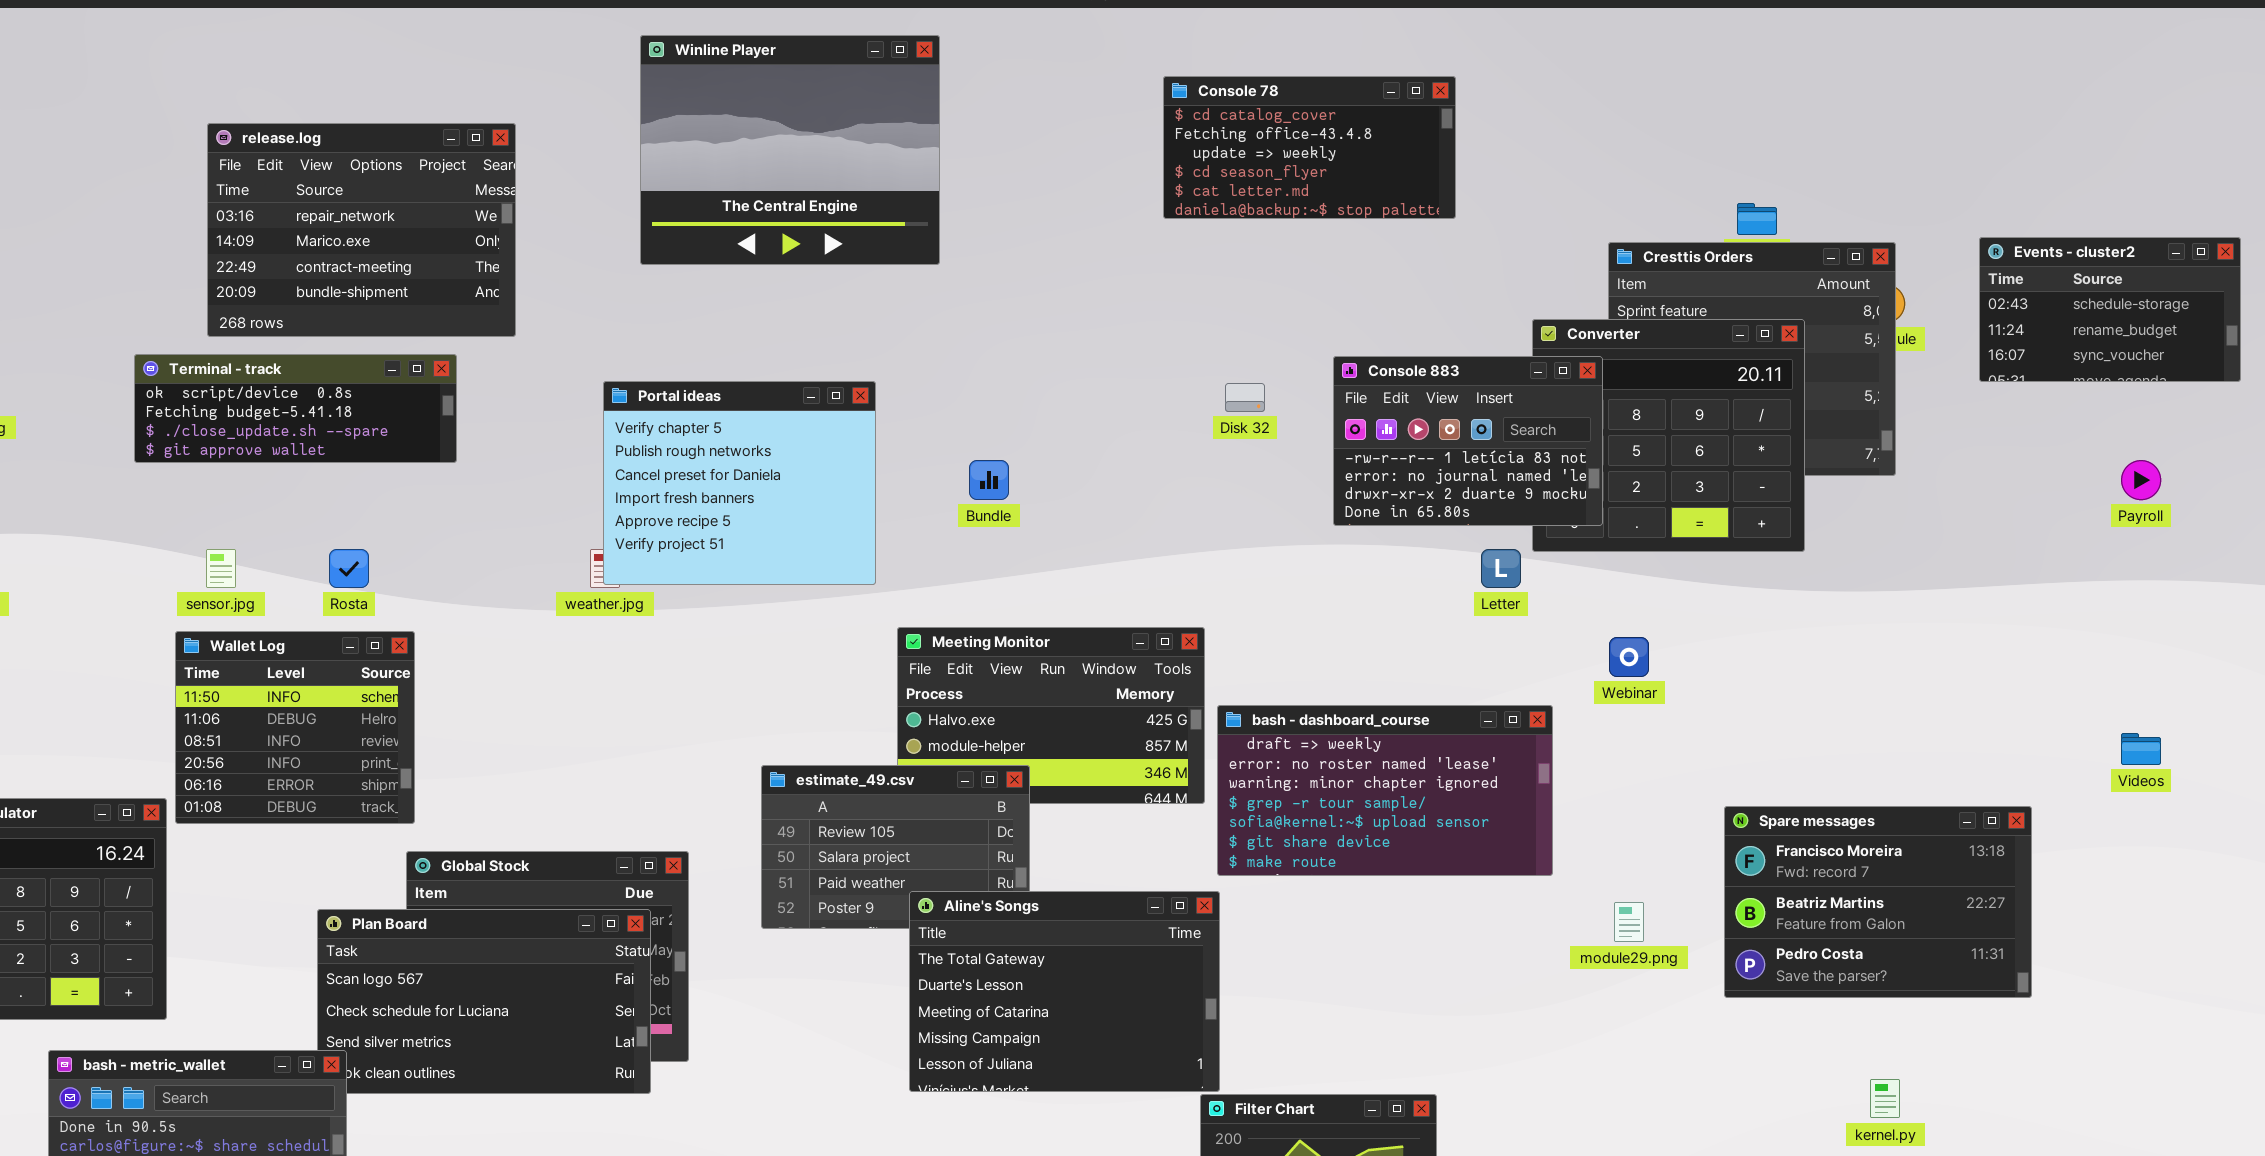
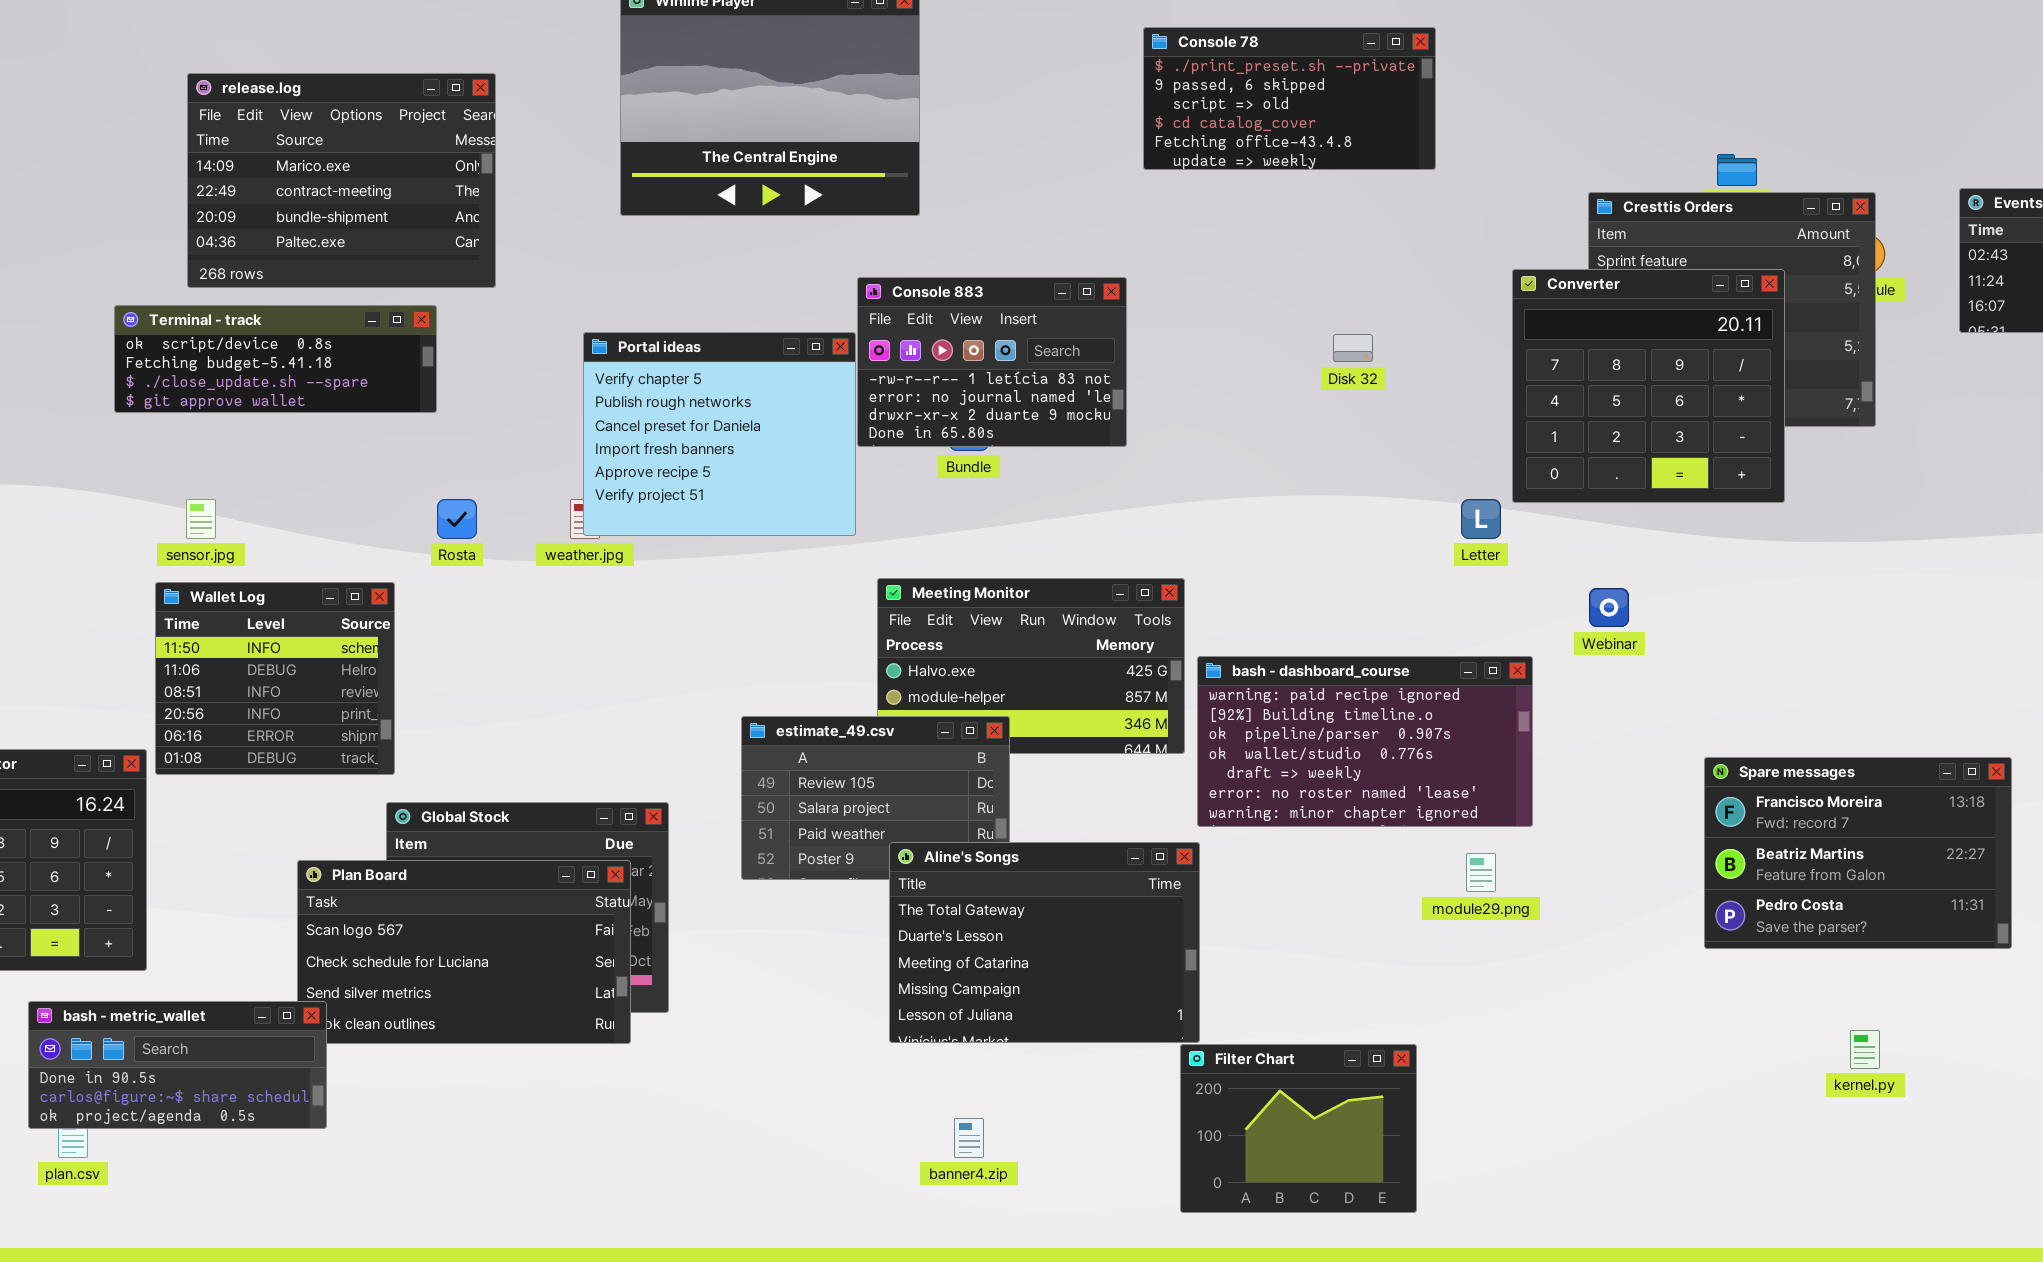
Console 78: [1163,76,1456,219] -> [1143,27,1436,170], scrolled up 3 rows
release.log: [207,123,516,337] -> [187,73,496,288], scrolled down 1 row
Console 883: [1333,356,1603,526] -> [857,277,1127,447], moved
Disk 32: [1225,383,1265,412] -> [1333,334,1373,362], moved
Rosta: [329,549,369,588] -> [437,499,477,539], moved
bash - dashboard_course: [1217,705,1553,876] -> [1197,656,1533,827], scrolled up 4 rows
module29.png: [1614,902,1644,942] -> [1466,853,1496,892], moved

